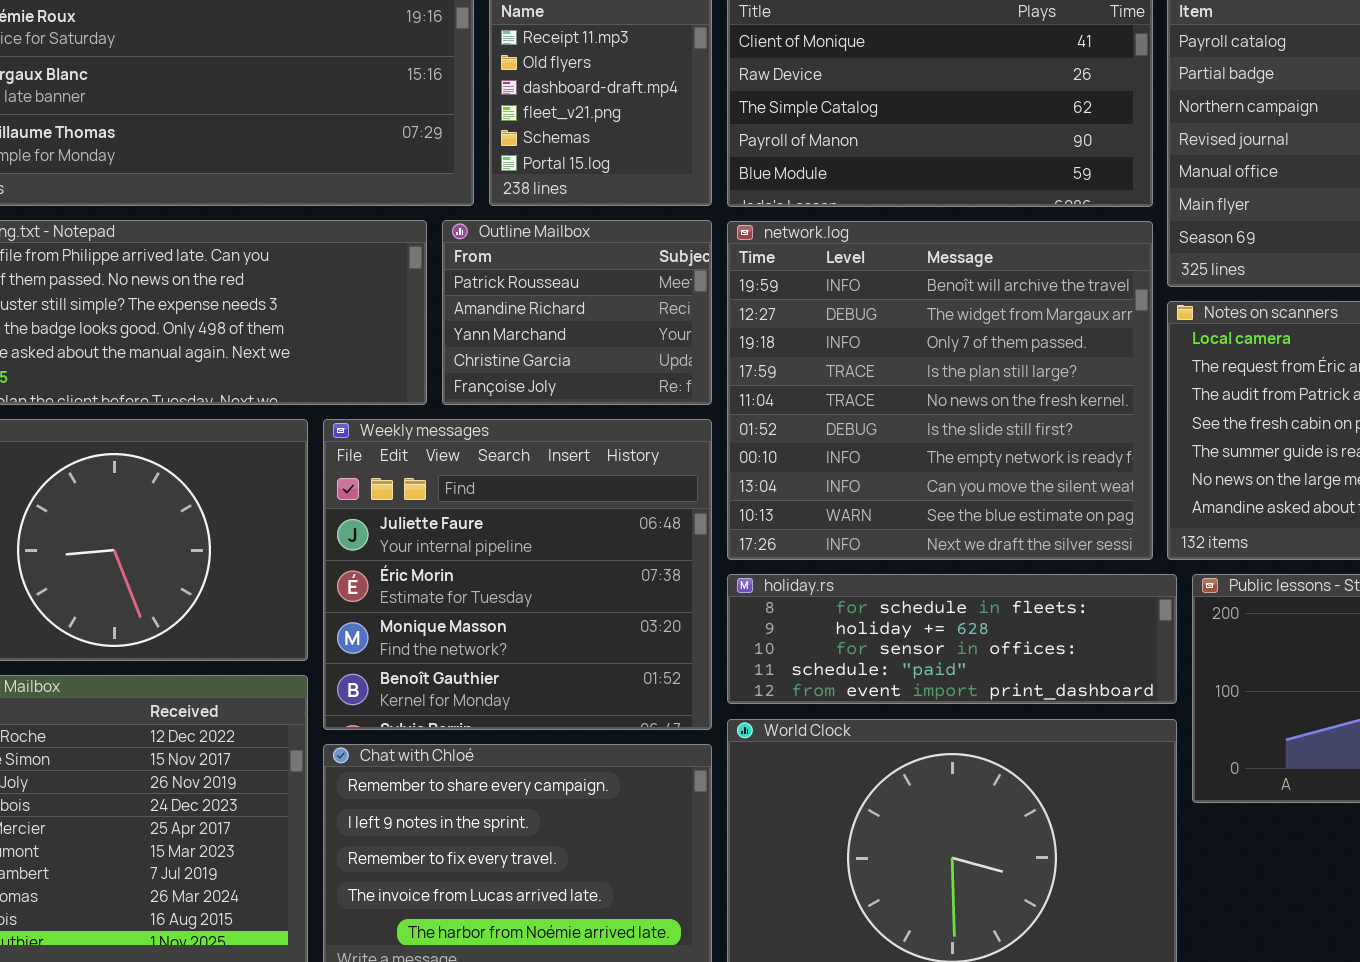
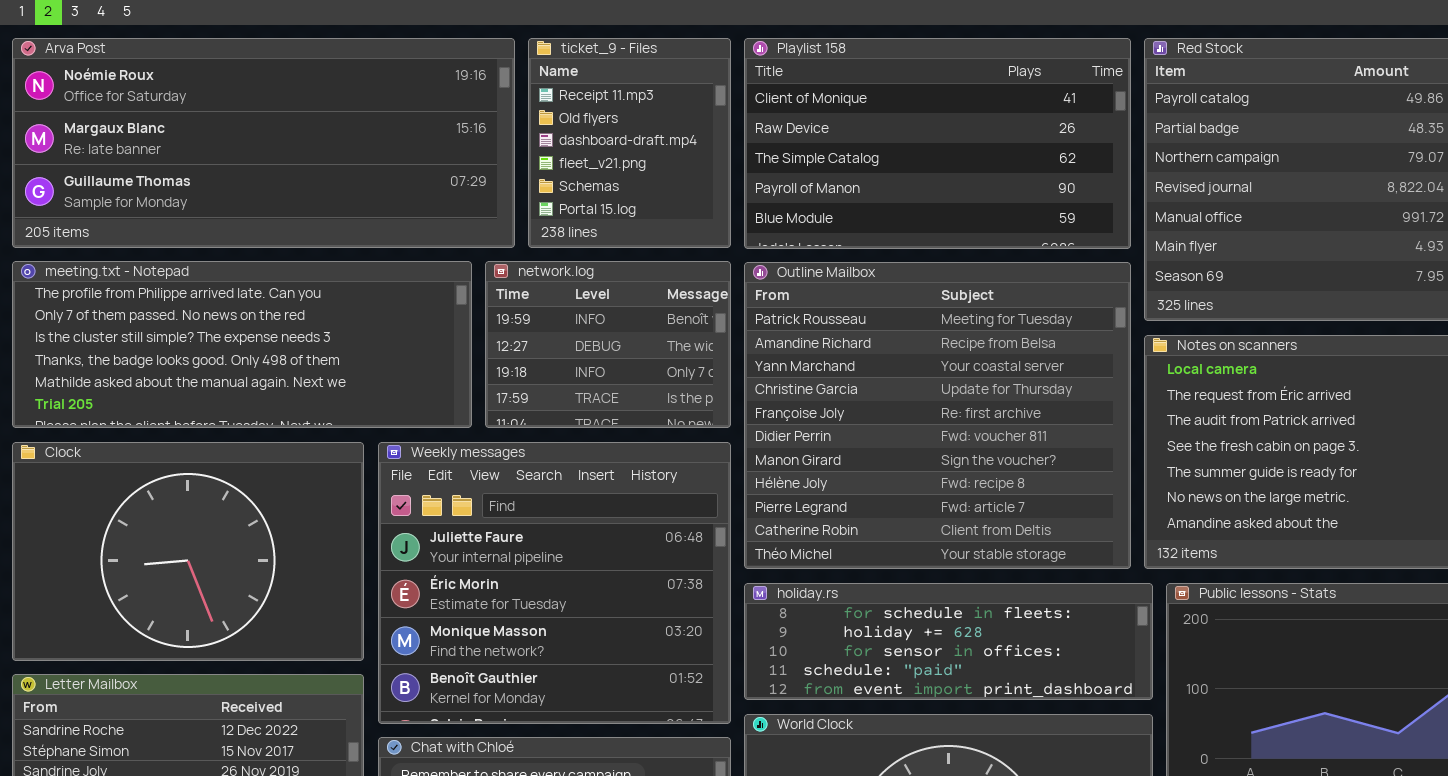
Outline Mailbox: [442,220,712,405] -> [744,262,1131,569], moved, resized
network.log: [727,221,1153,560] -> [485,261,731,428], moved, resized

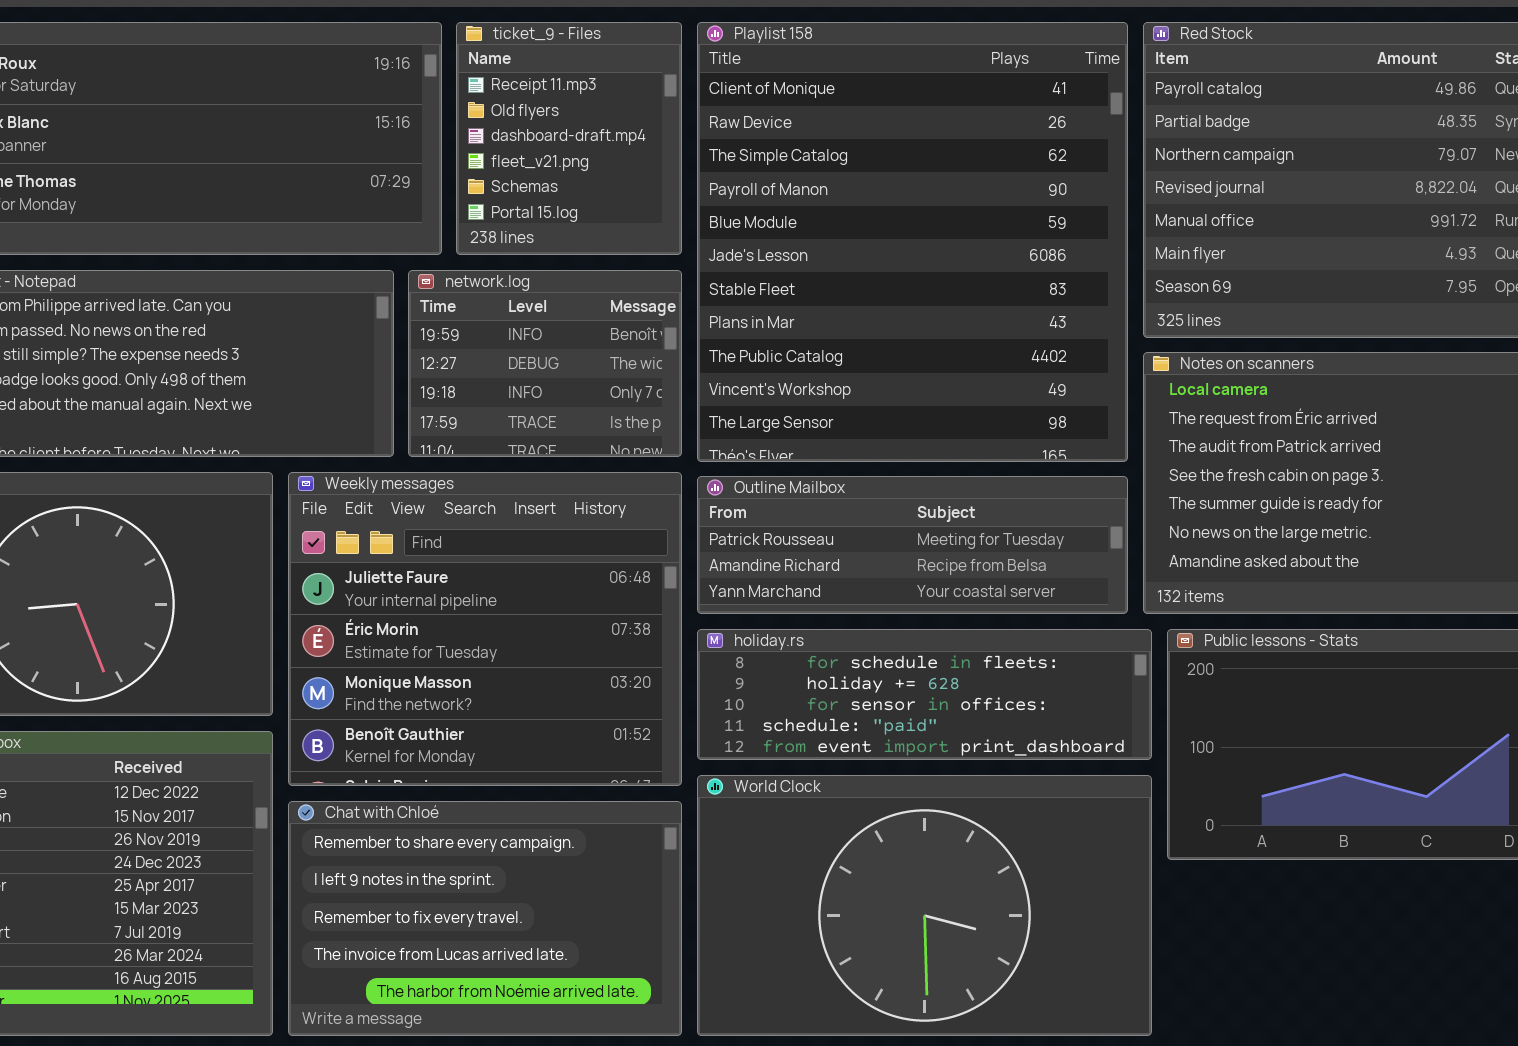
Playlist 158: [744,38,1131,249] -> [697,22,1128,462], resized
Outline Mailbox: [744,262,1131,569] -> [697,476,1128,614], resized

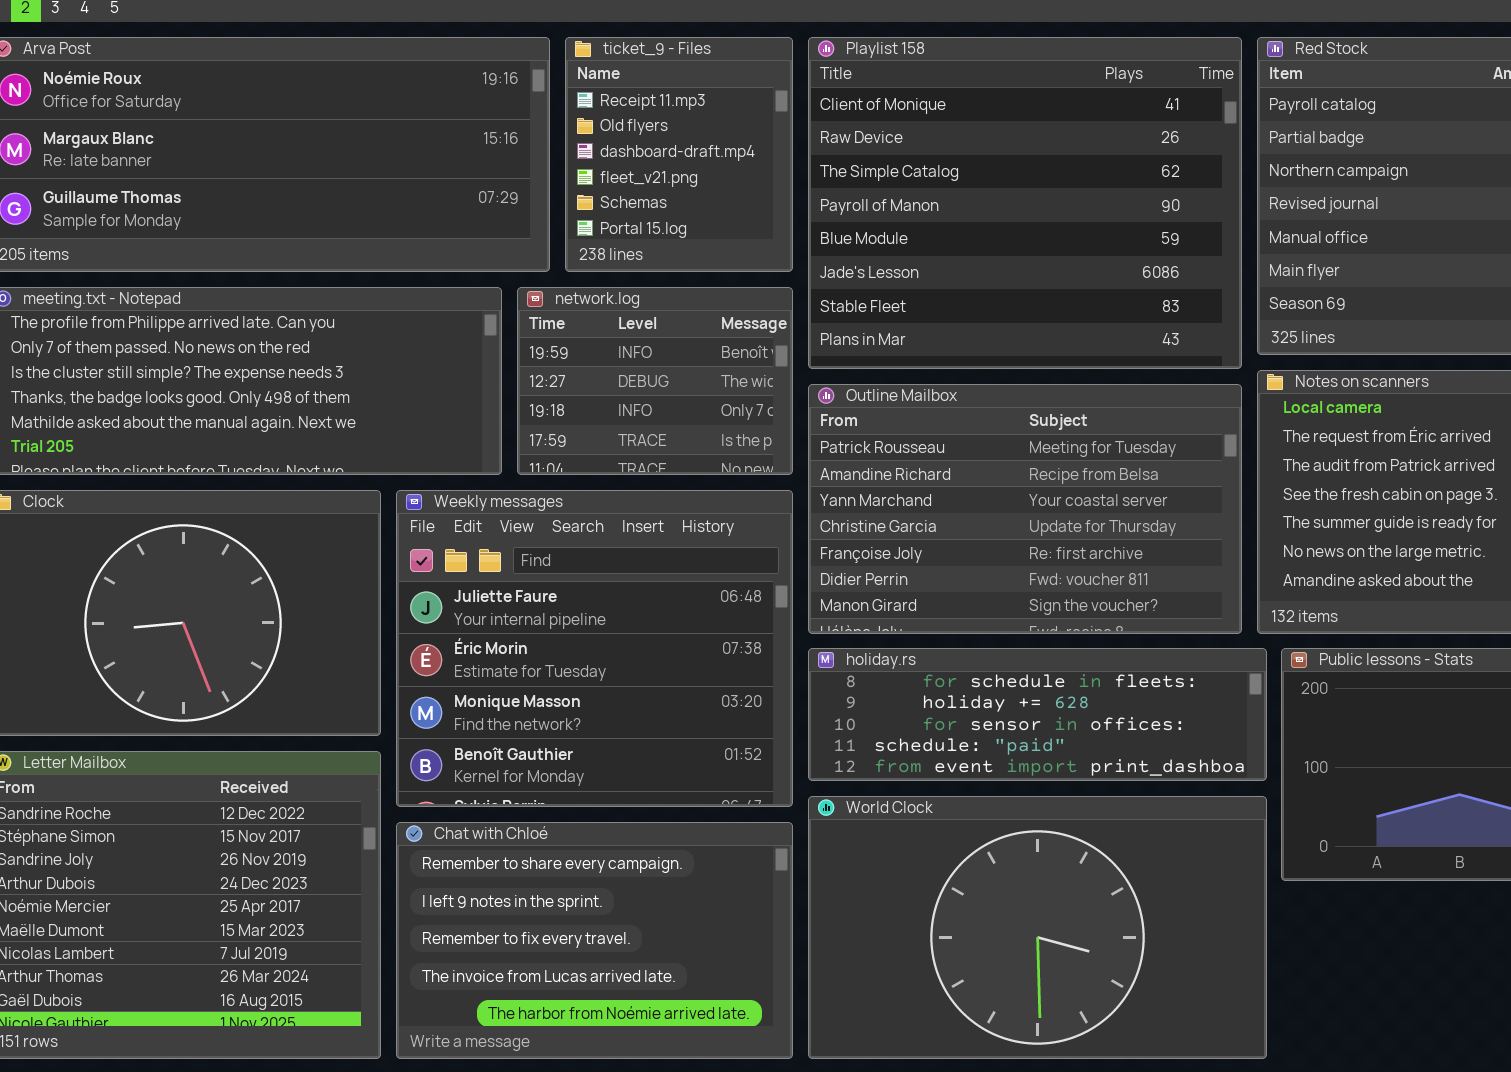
Playlist 158: [697,22,1128,462] -> [808,37,1242,369], resized
Outline Mailbox: [697,476,1128,614] -> [808,384,1242,634], resized

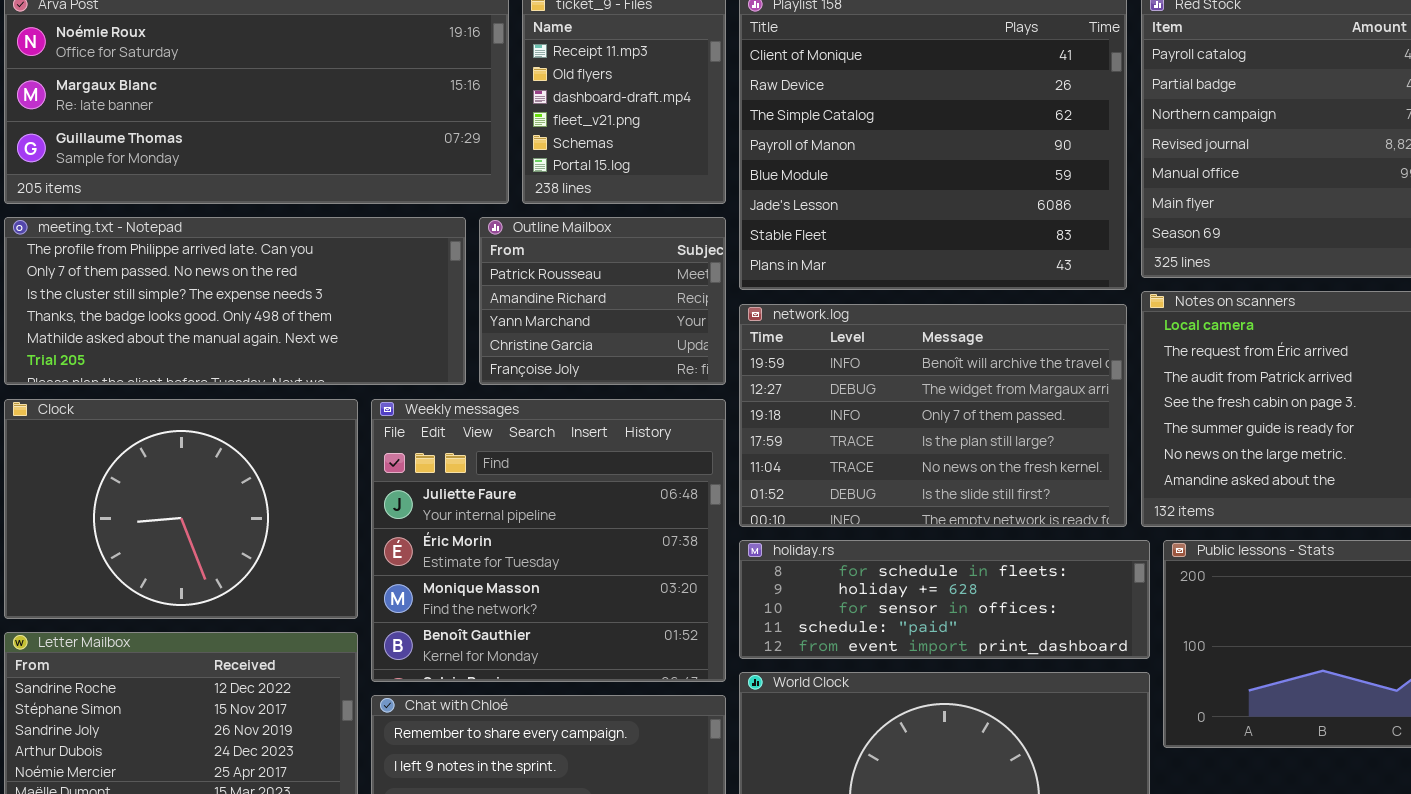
network.log: [517,287,793,475] -> [739,304,1127,527], moved, resized
Outline Mailbox: [808,384,1242,634] -> [479,217,726,385], moved, resized

